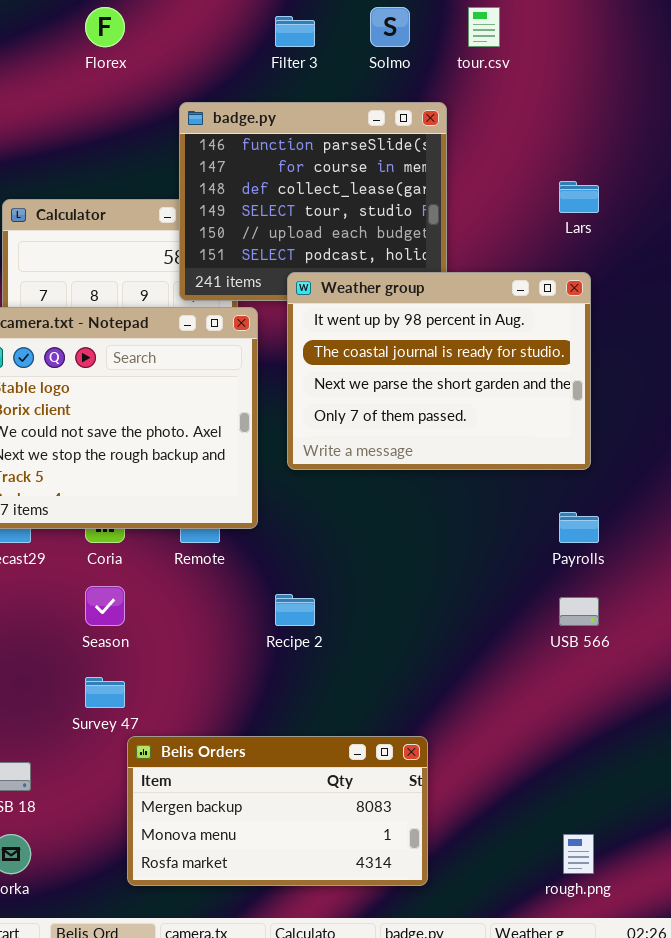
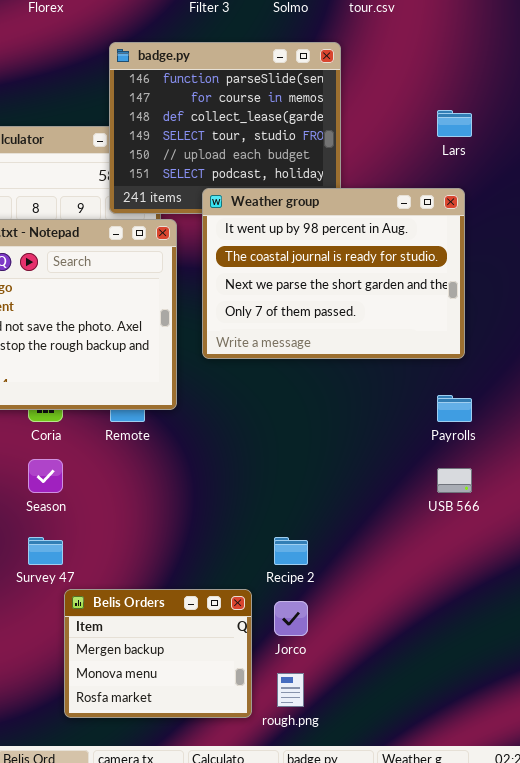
Recipe 2: [275,594,315,626] -> [274,537,308,565], moved
Belis Orders: [127,736,428,886] -> [64,589,252,718], resized
rough.png: [563,834,594,874] -> [277,673,304,707], moved

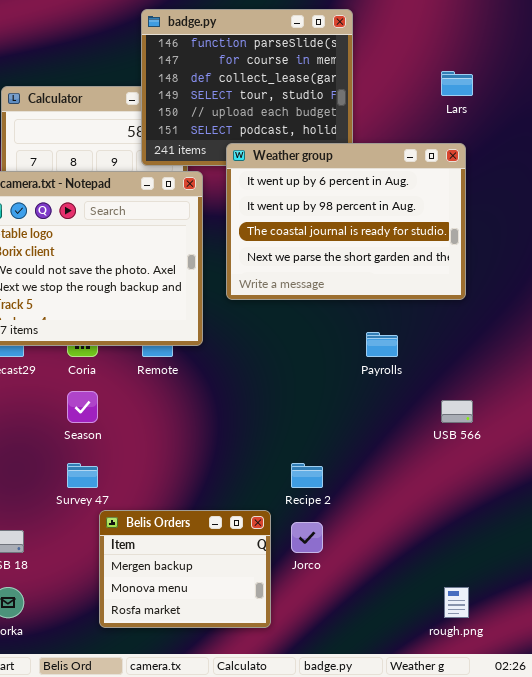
Weather group: [202,188,465,359] -> [226,143,466,300], scrolled up 1 row
Payrolls: [437,395,472,422] -> [366,332,398,357], moved
rough.png: [277,673,304,707] -> [444,587,469,618], moved

